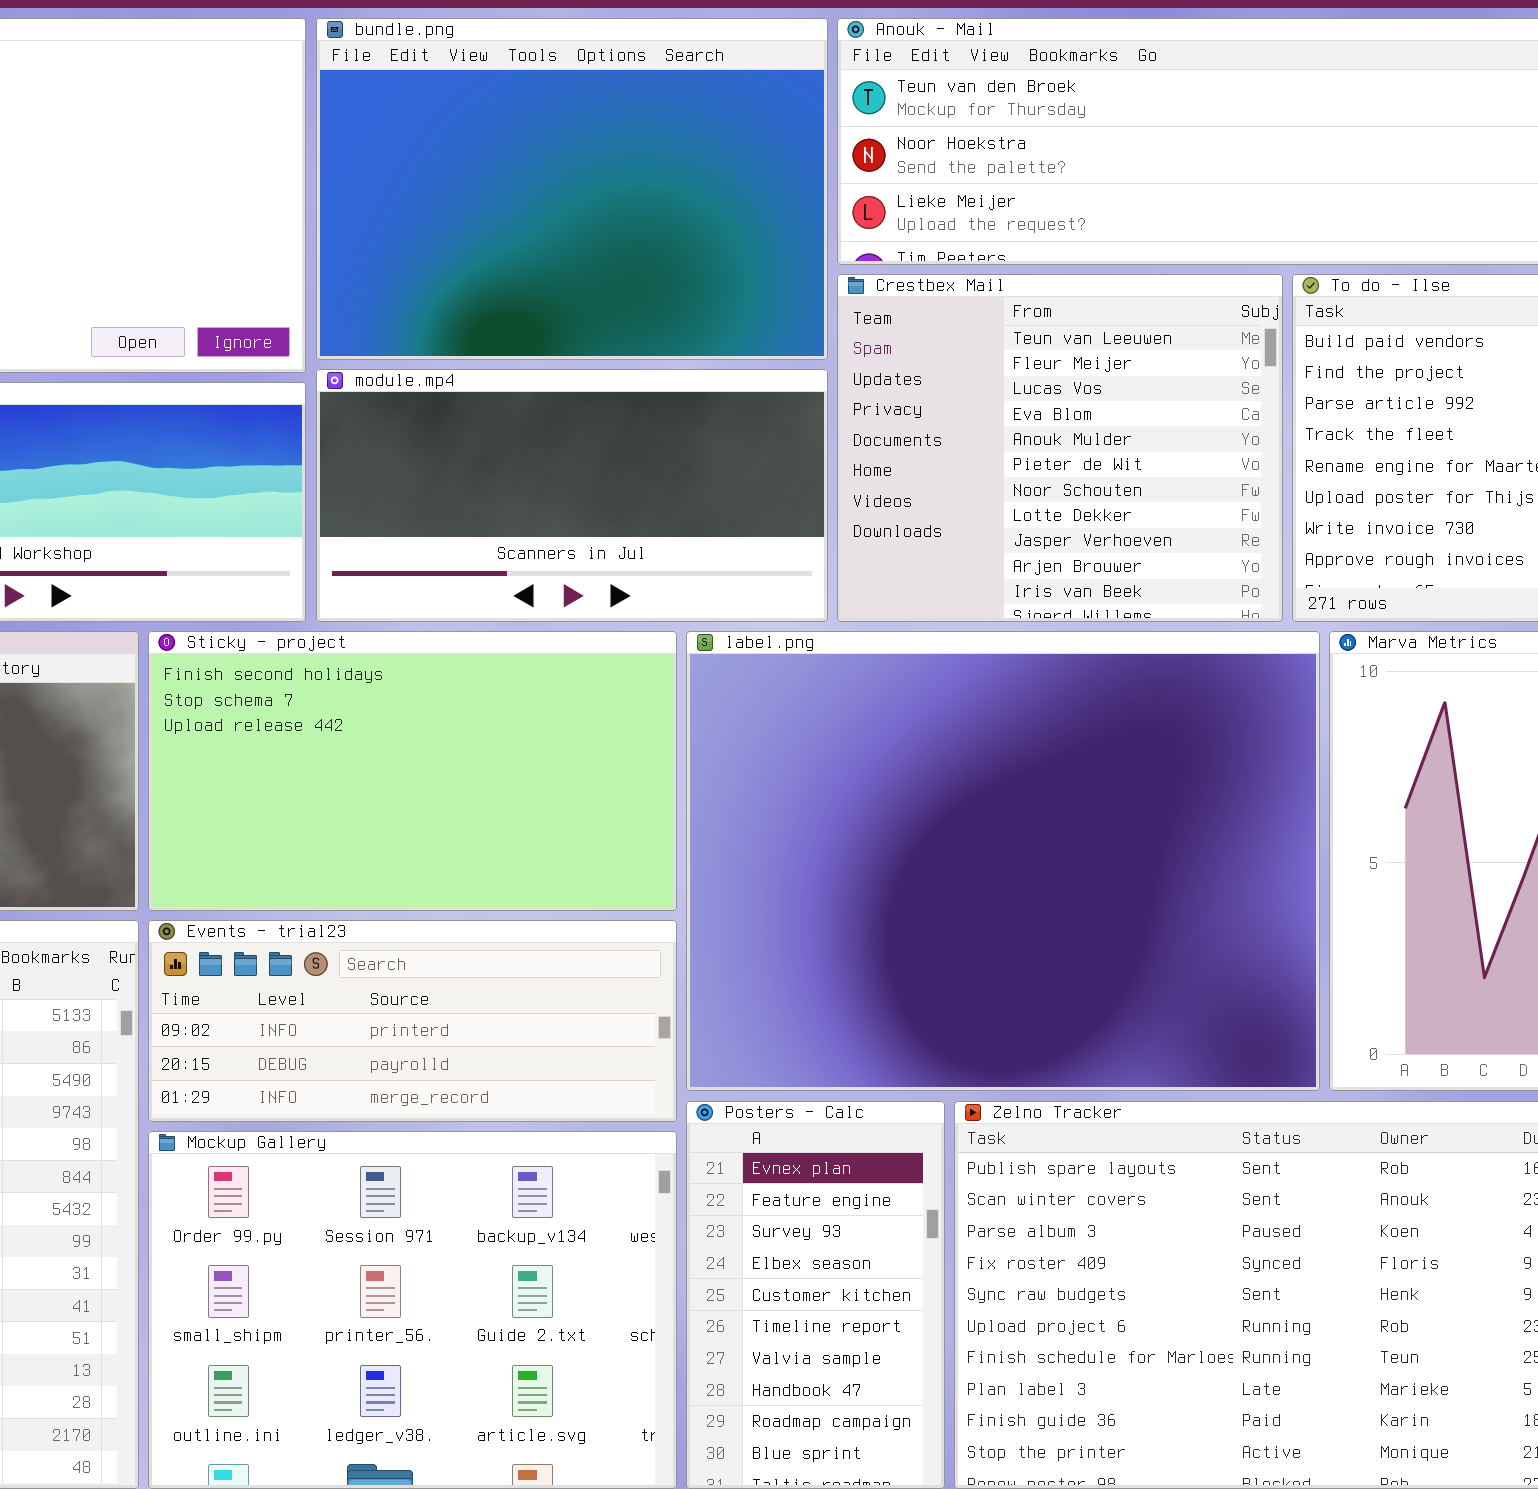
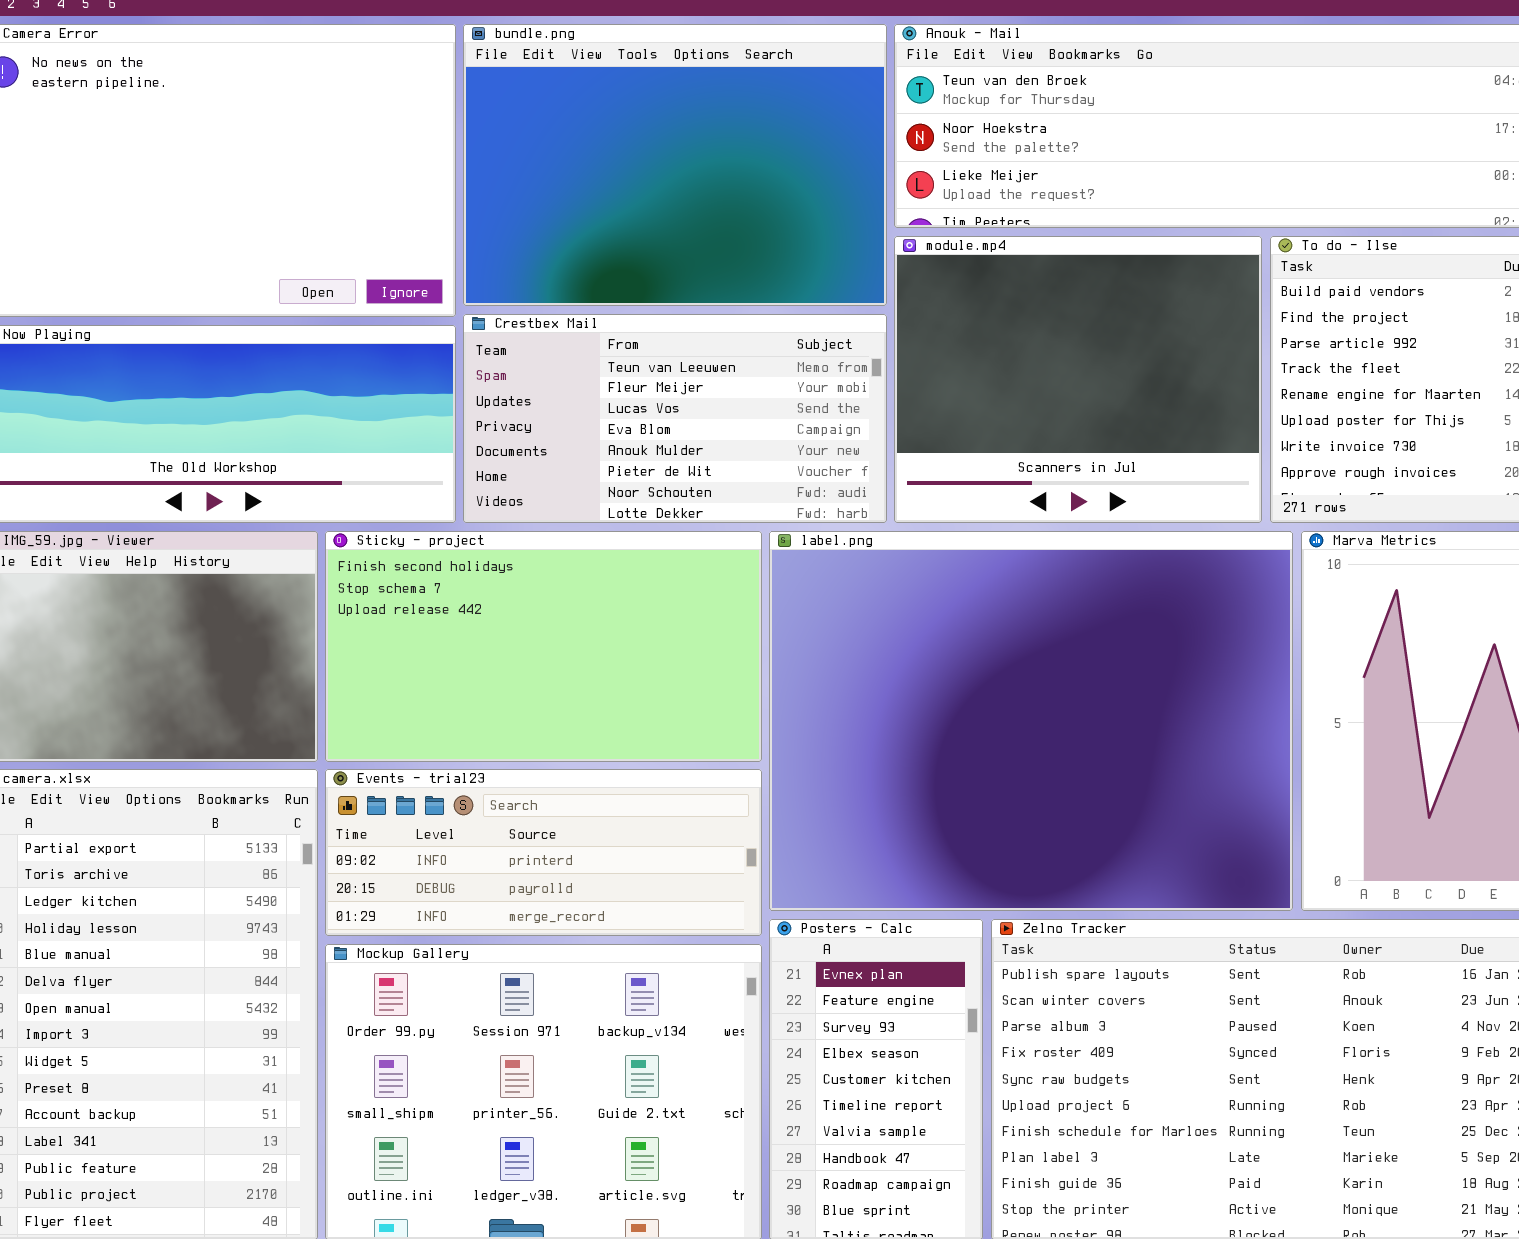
Crestbex Mail: [837,274,1283,622] -> [463,314,887,523], moved, resized
module.mp4: [316,369,828,622] -> [894,236,1262,523], moved, resized

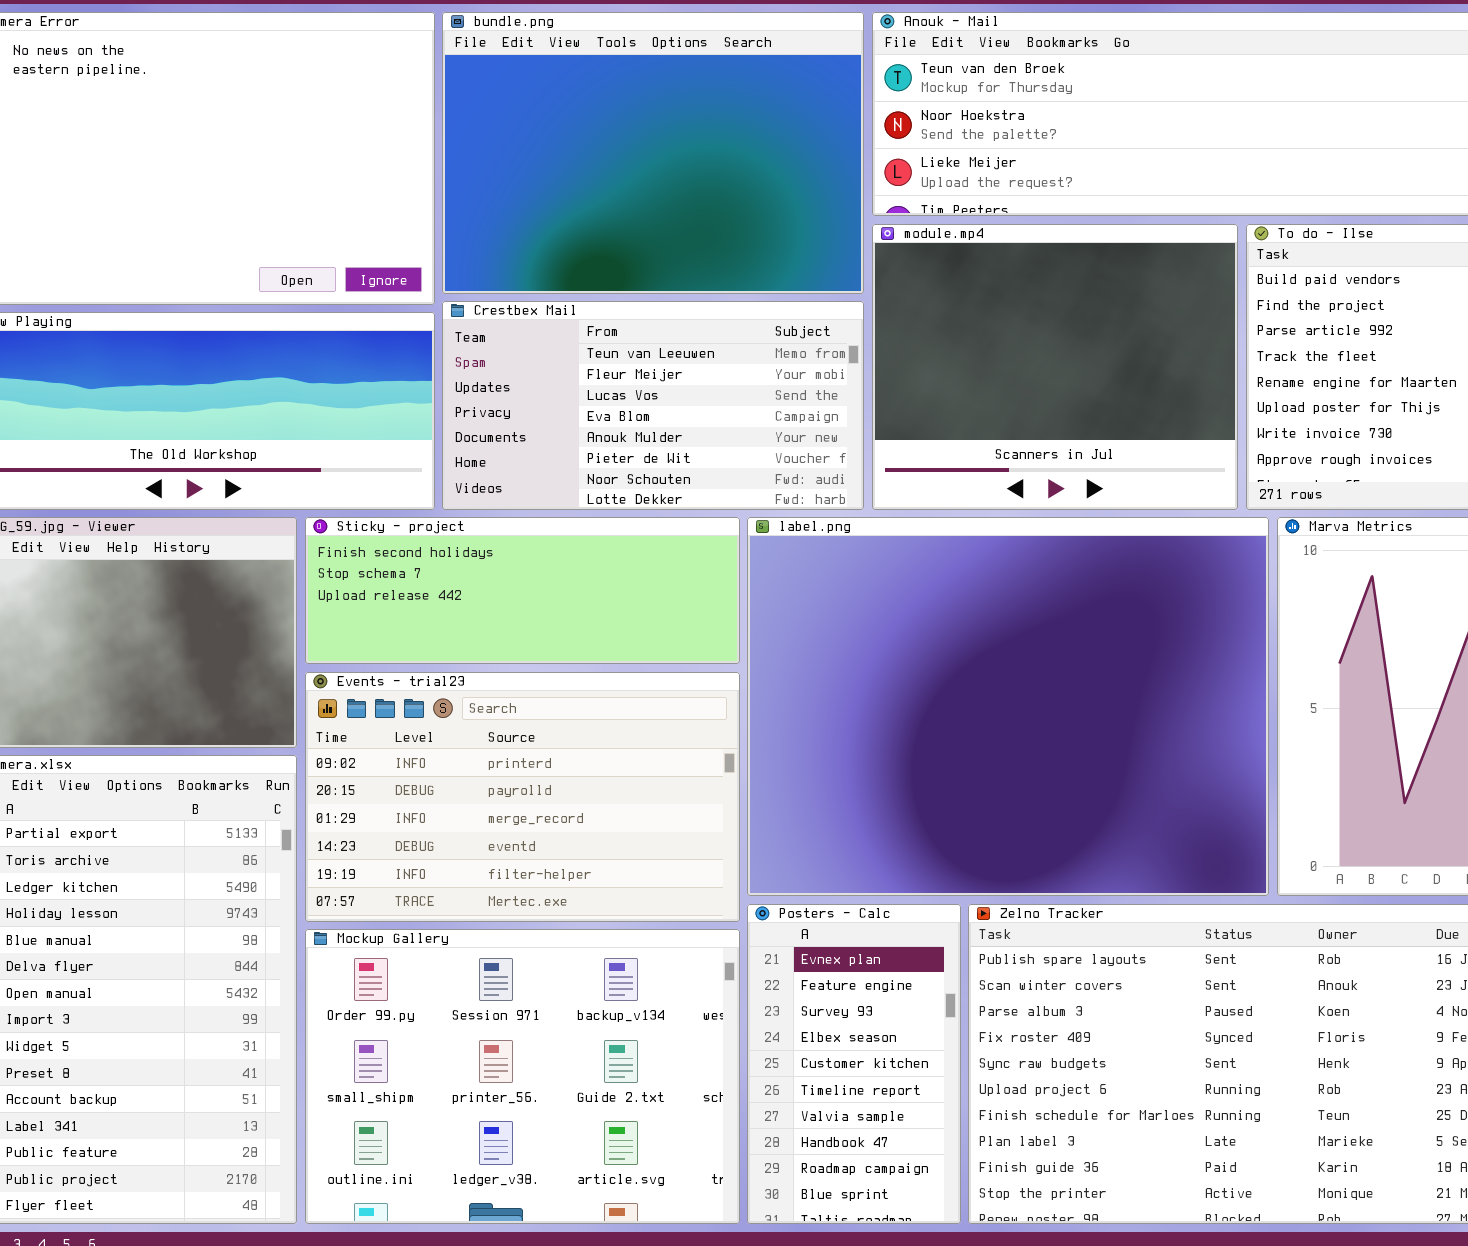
Sticky - project: [325,531,762,762] -> [305,517,740,664], resized
Events - trial23: [325,769,762,936] -> [305,672,740,922], resized

